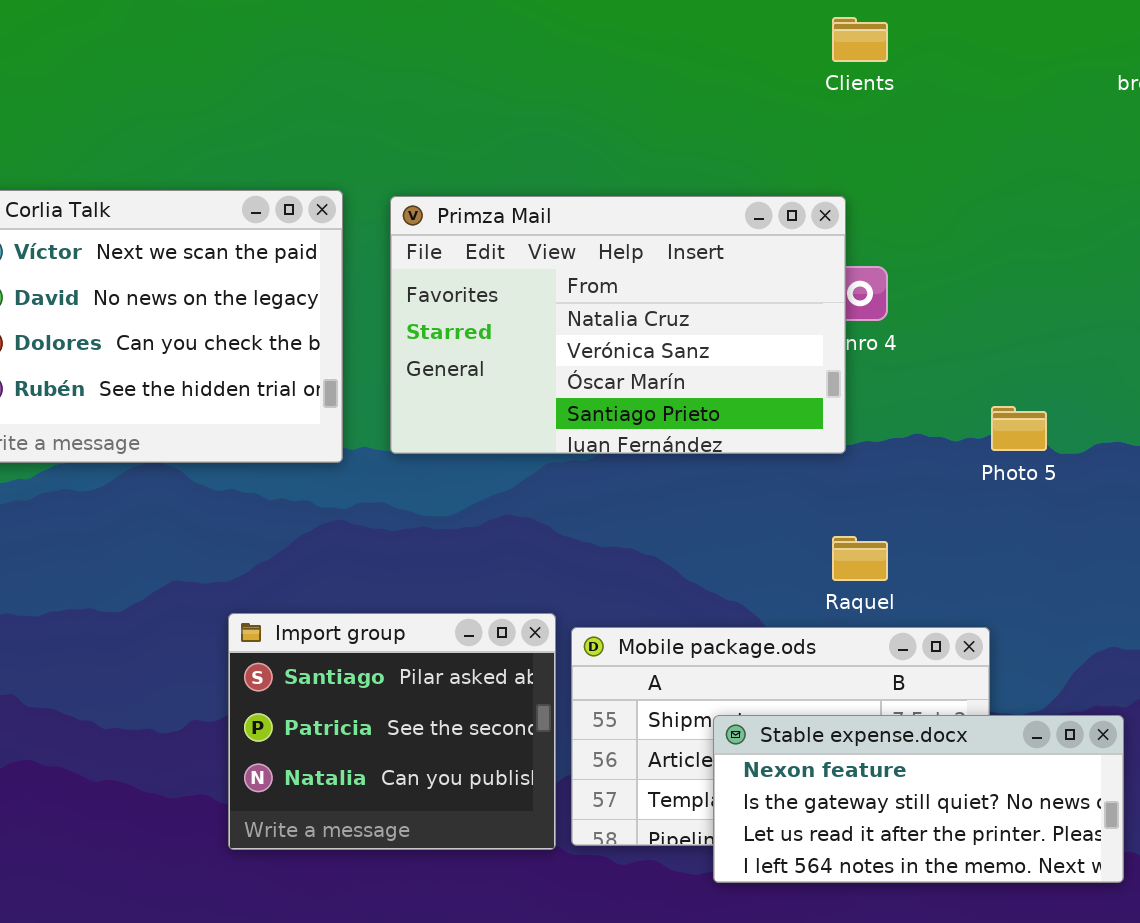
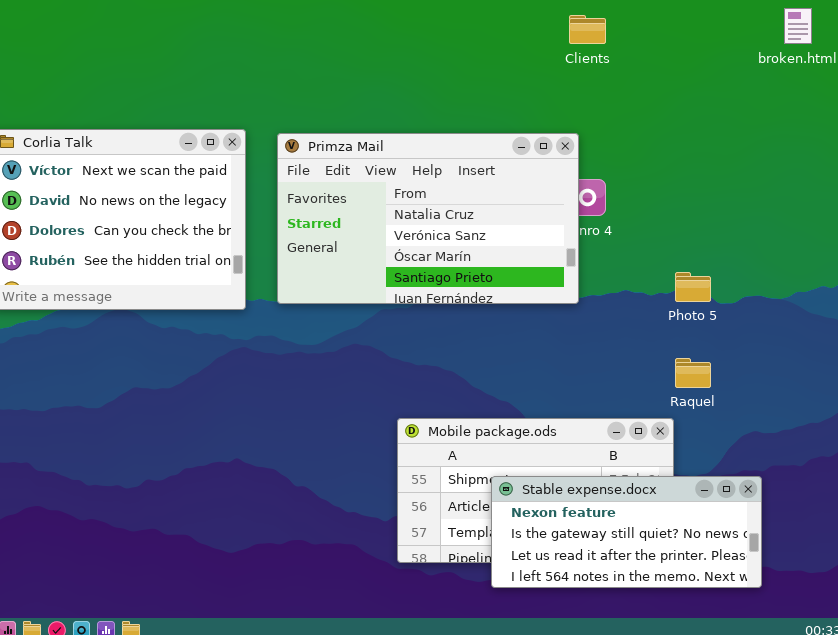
Raquel: [832,536,888,581] -> [675,358,711,388], moved
Import group: [228,613,556,850] -> none, closed

